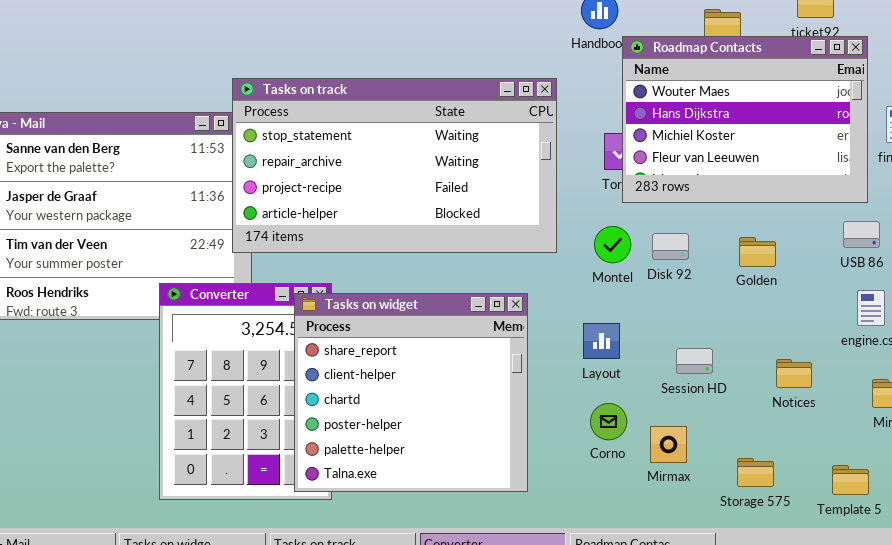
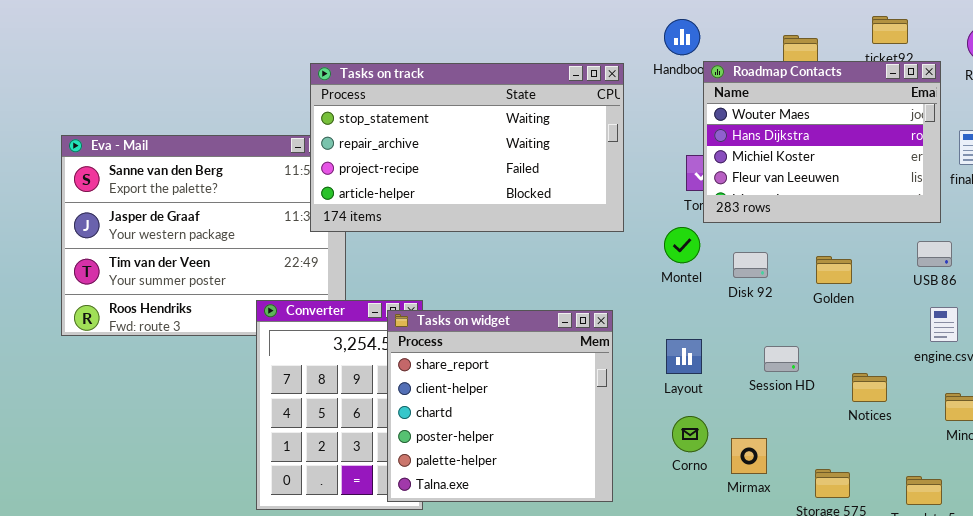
Tasks on track: [232,78,557,253] -> [310,63,624,232], moved
Montel: [594,226,631,263] -> [664,227,700,263], moved
Session HD: [676,348,713,374] -> [764,346,799,372], moved

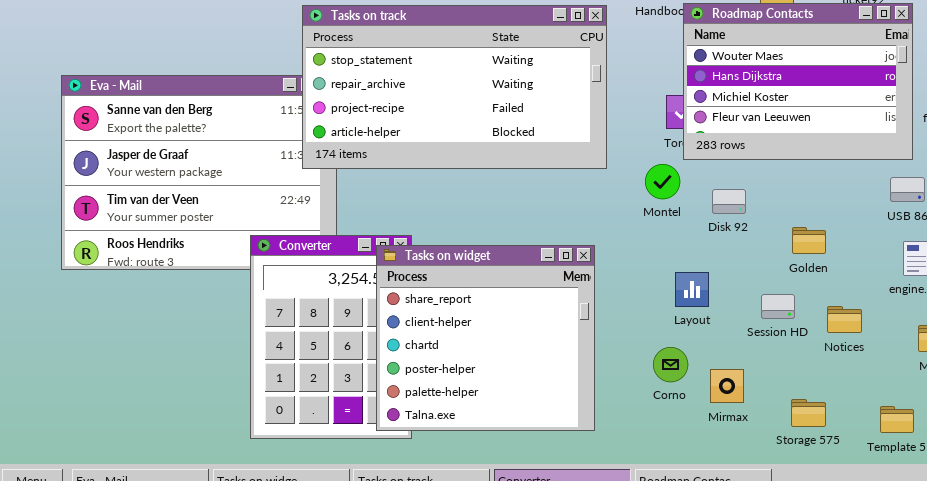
Golden: [816,256,852,284] -> [792,227,826,254], moved
Layout: [666,339,702,374] -> [675,272,709,307], moved
Session HD: [764,346,799,372] -> [761,294,795,319], moved

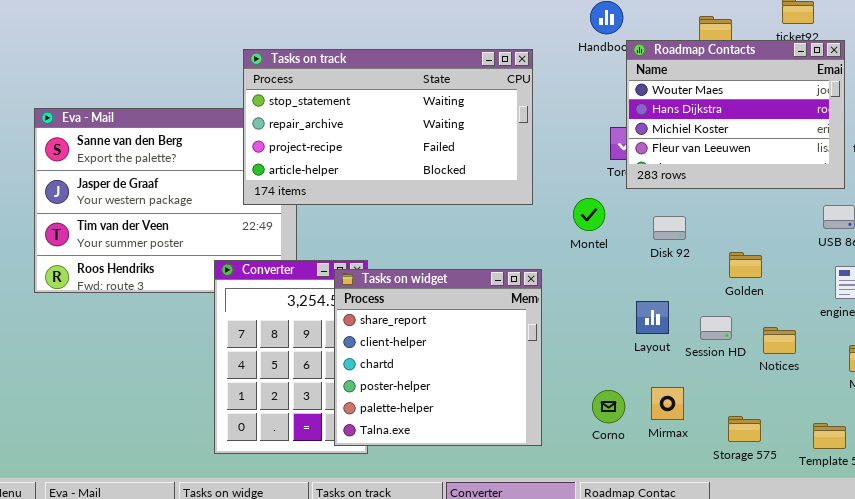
Tasks on track: [302,5,607,169] -> [243,49,533,205], moved
Montel: [645,164,680,199] -> [573,198,605,231], moved
Layout: [675,272,709,307] -> [636,301,669,334], moved
Corno: [653,347,688,382] -> [592,390,625,423], moved

